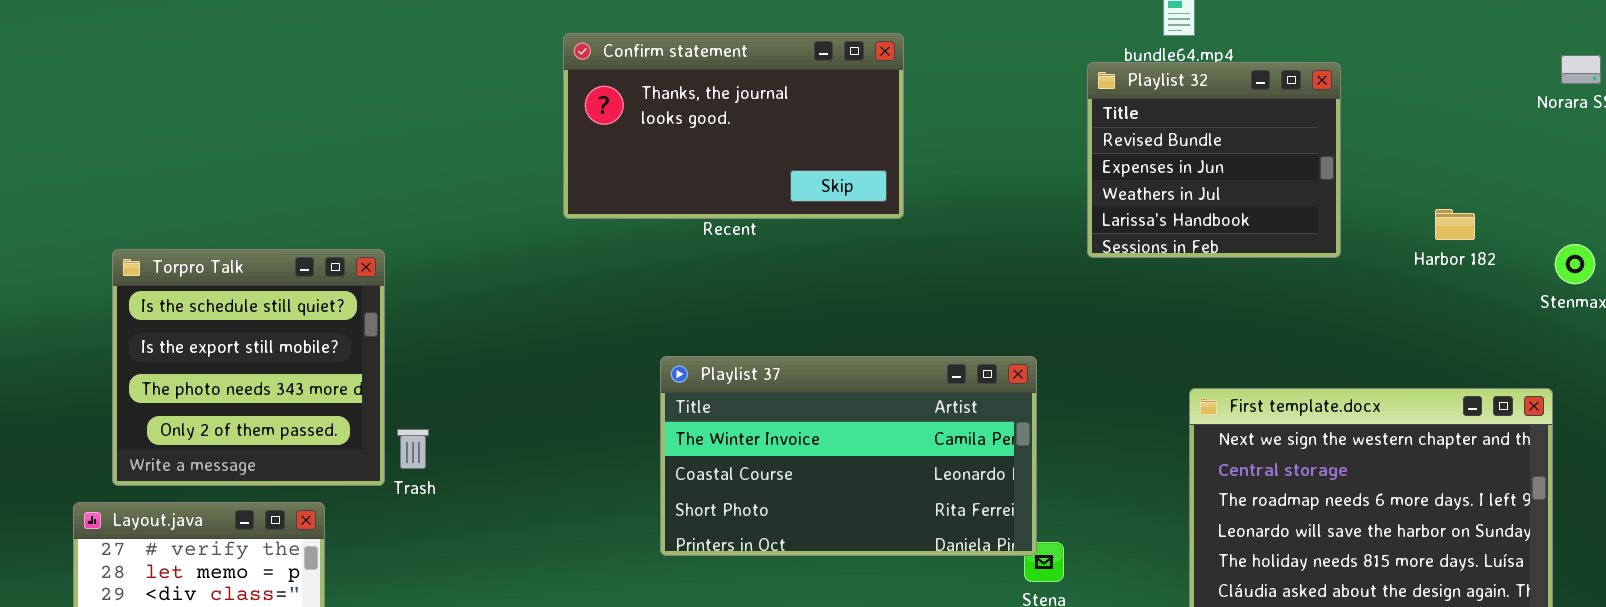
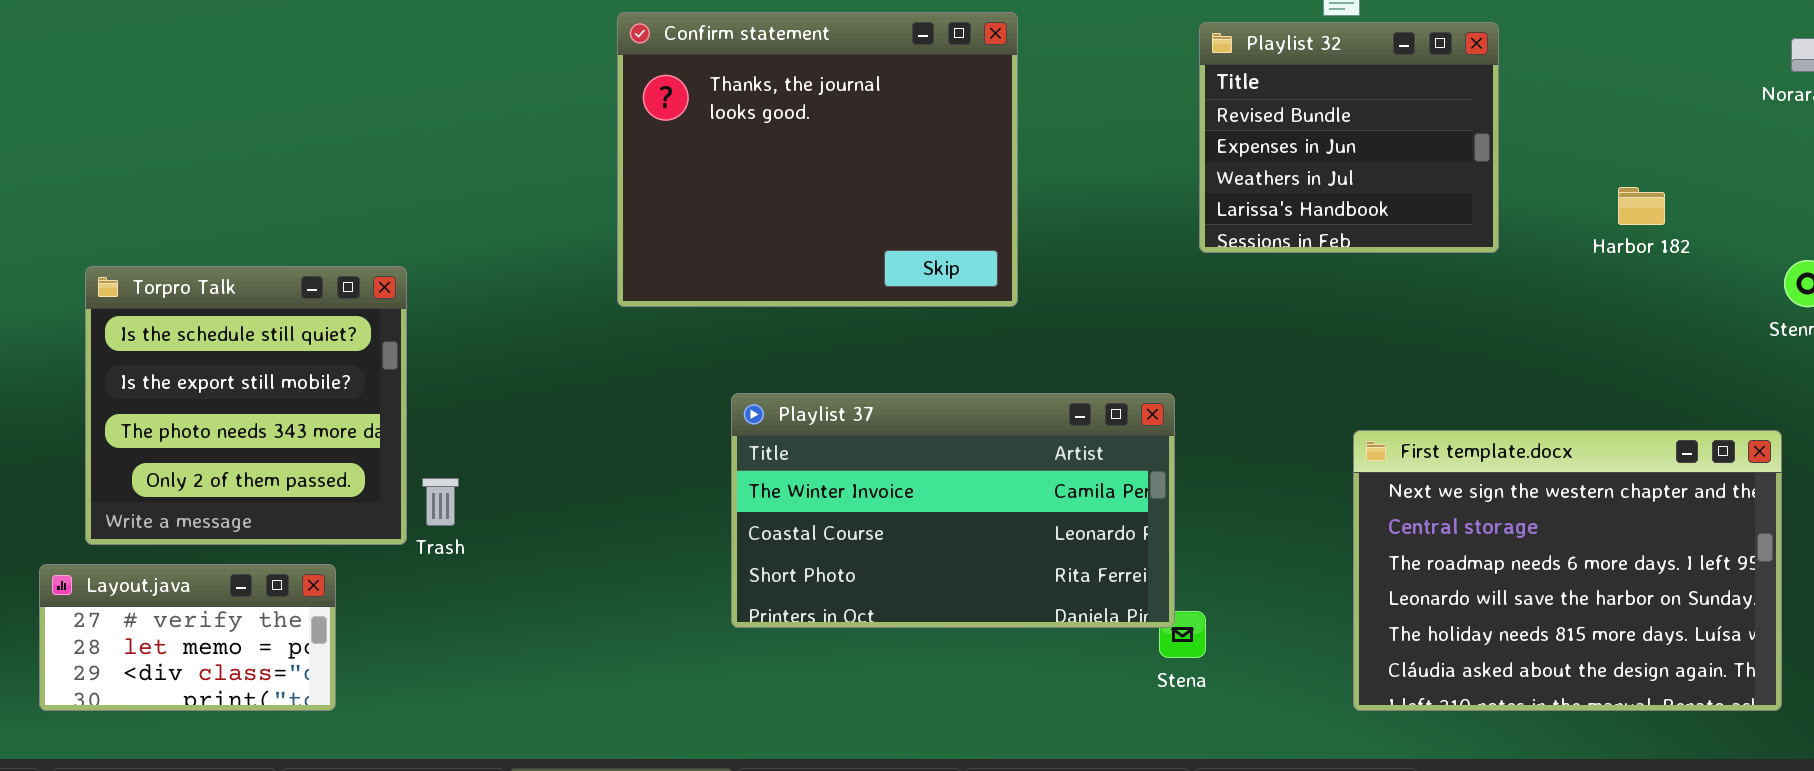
Confirm statement: [563,33,904,219] -> [617,12,1018,307], resized
Playlist 32: [1087,62,1341,258] -> [1199,22,1499,253], moved
Harbor 182: [1435,209,1475,240] -> [1618,187,1665,225], moved

